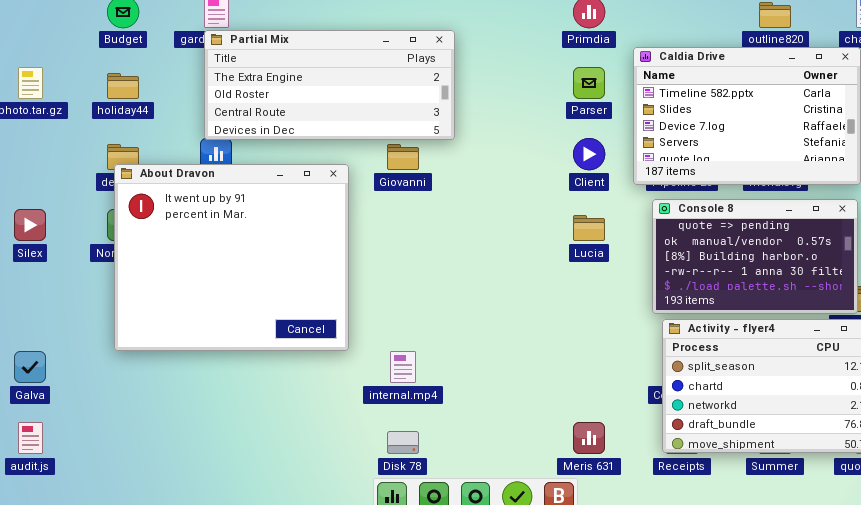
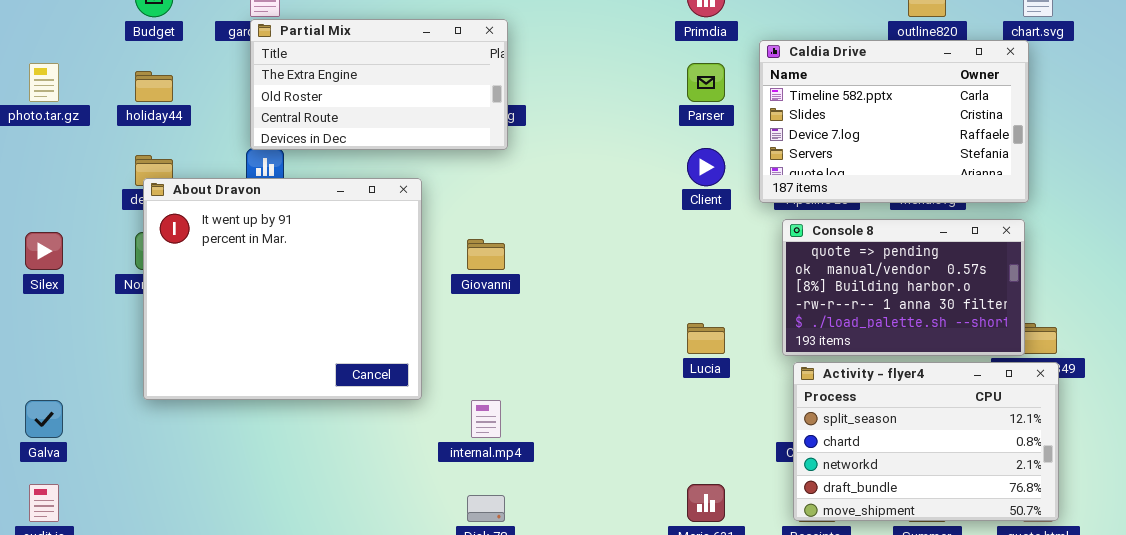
Partial Mix: [204,30,455,140] -> [250,19,508,150], resized
Giovanni: [387,144,419,170] -> [467,239,505,270], moved
Lucia: [573,215,605,241] -> [687,323,725,354], moved

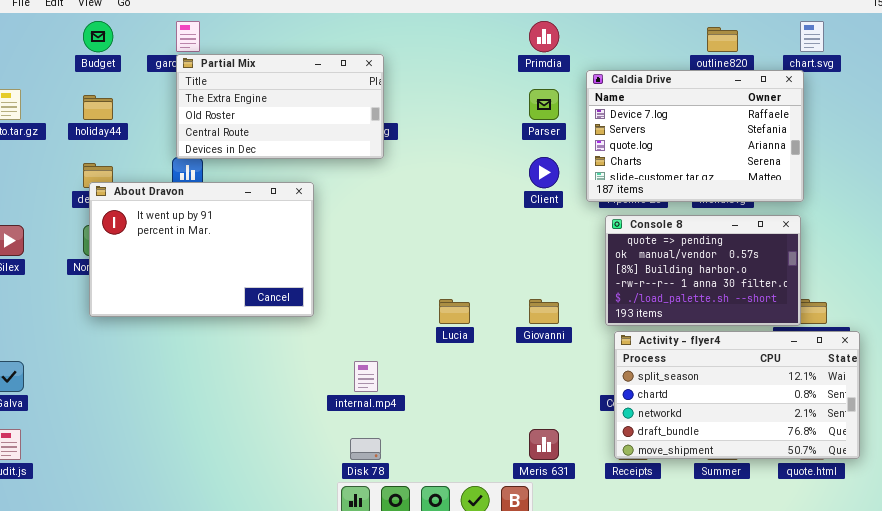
Caldia Drive: [759,40,1029,203] -> [586,70,804,202], scrolled down 2 rows
About Dravon: [143,178,422,400] -> [89,182,314,317], resized
Giovanni: [467,239,505,270] -> [529,299,559,324], moved
Lucia: [687,323,725,354] -> [439,299,470,324], moved
Activity - flyer4: [793,362,1059,521] -> [614,331,860,459], resized

